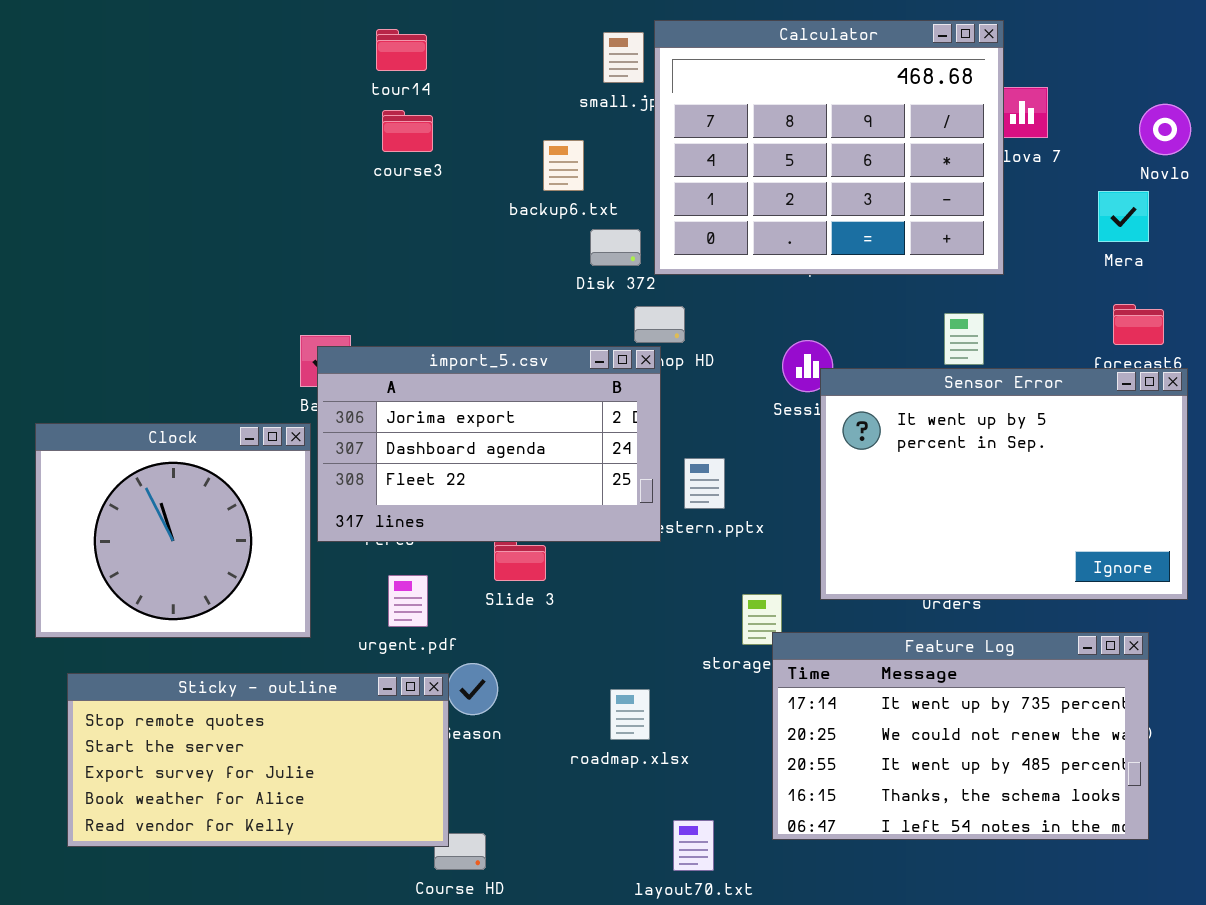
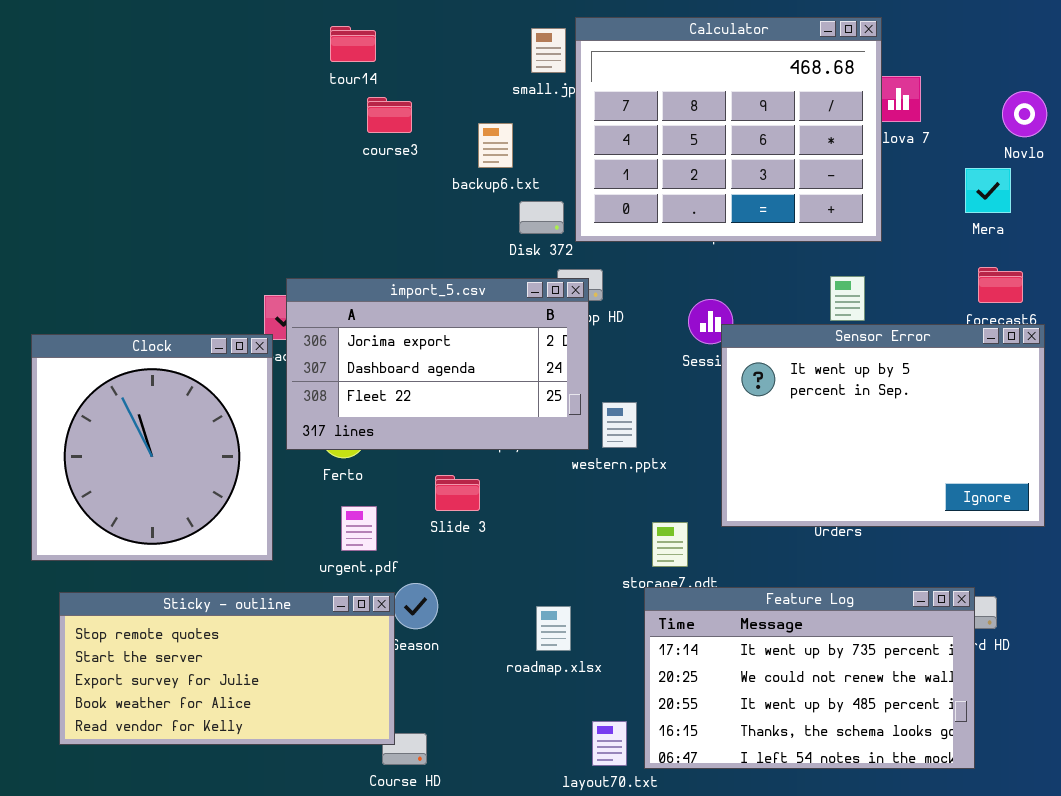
course3: [382,110,433,152] -> [367,97,412,133], moved
import_5.csv: [317,346,661,542] -> [286,278,589,450], moved
Clock: [35,423,311,638] -> [31,334,273,561], resized
Feature Log: [772,632,1149,840] -> [644,587,975,769], moved

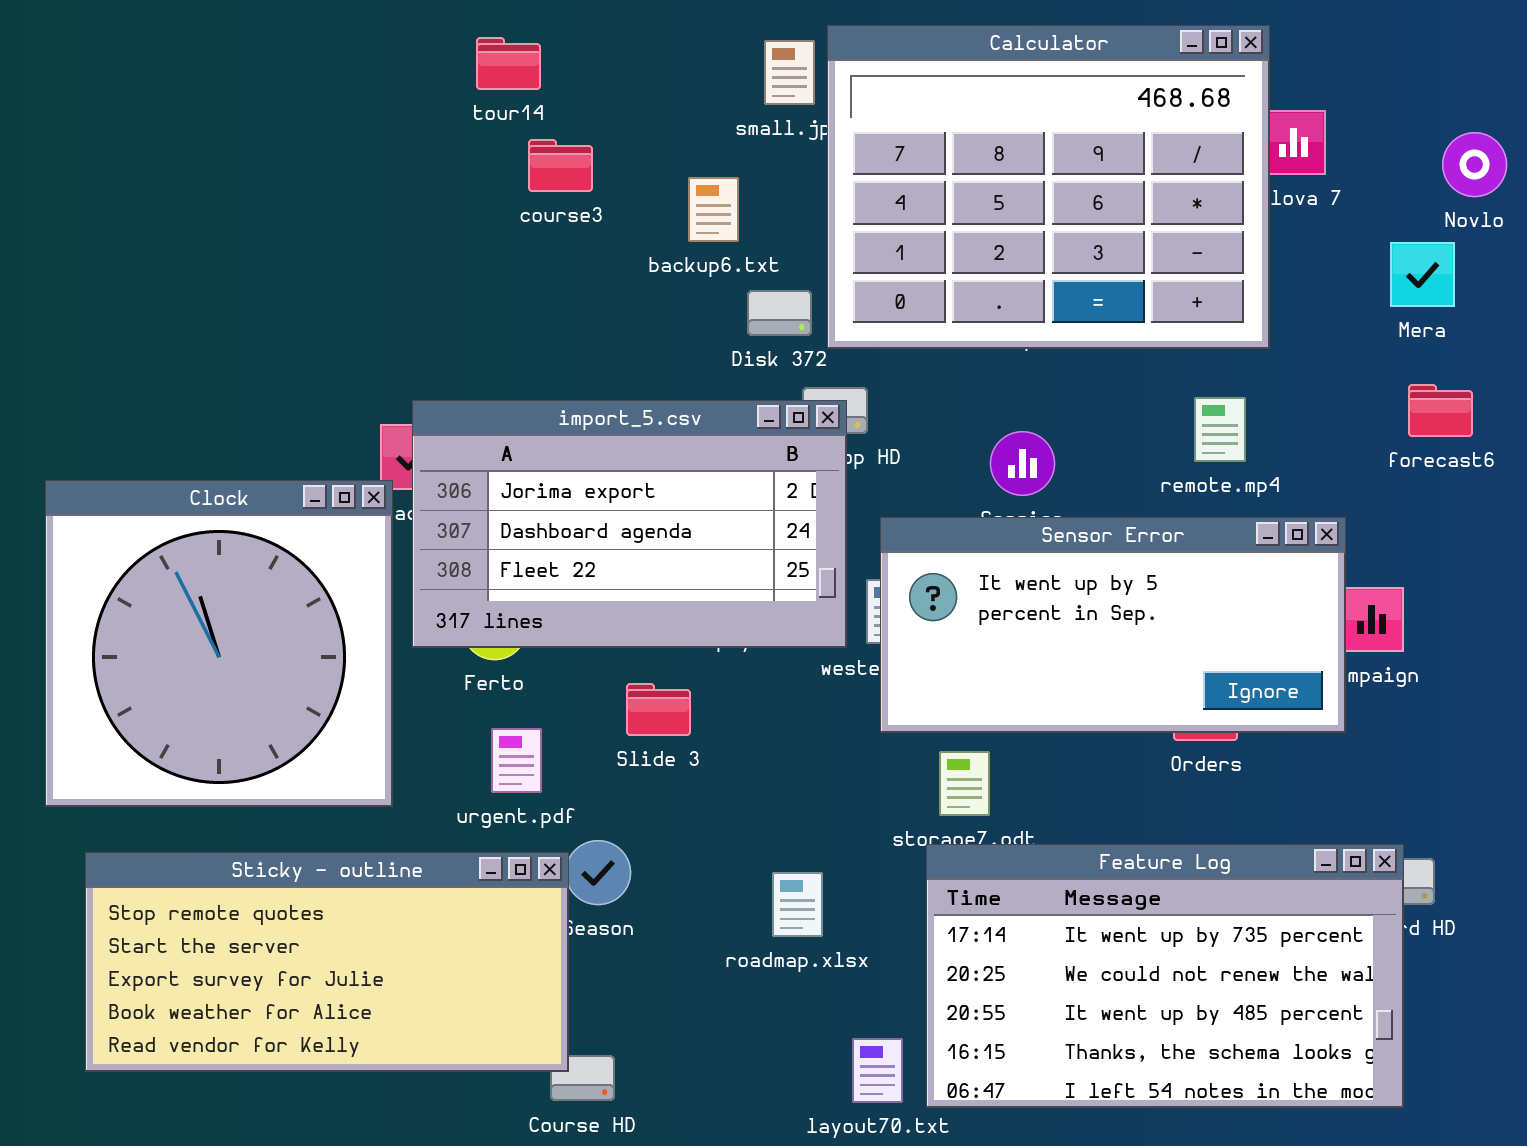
Sensor Error: [721,324,1045,527] -> [880,517,1346,733], moved, resized

